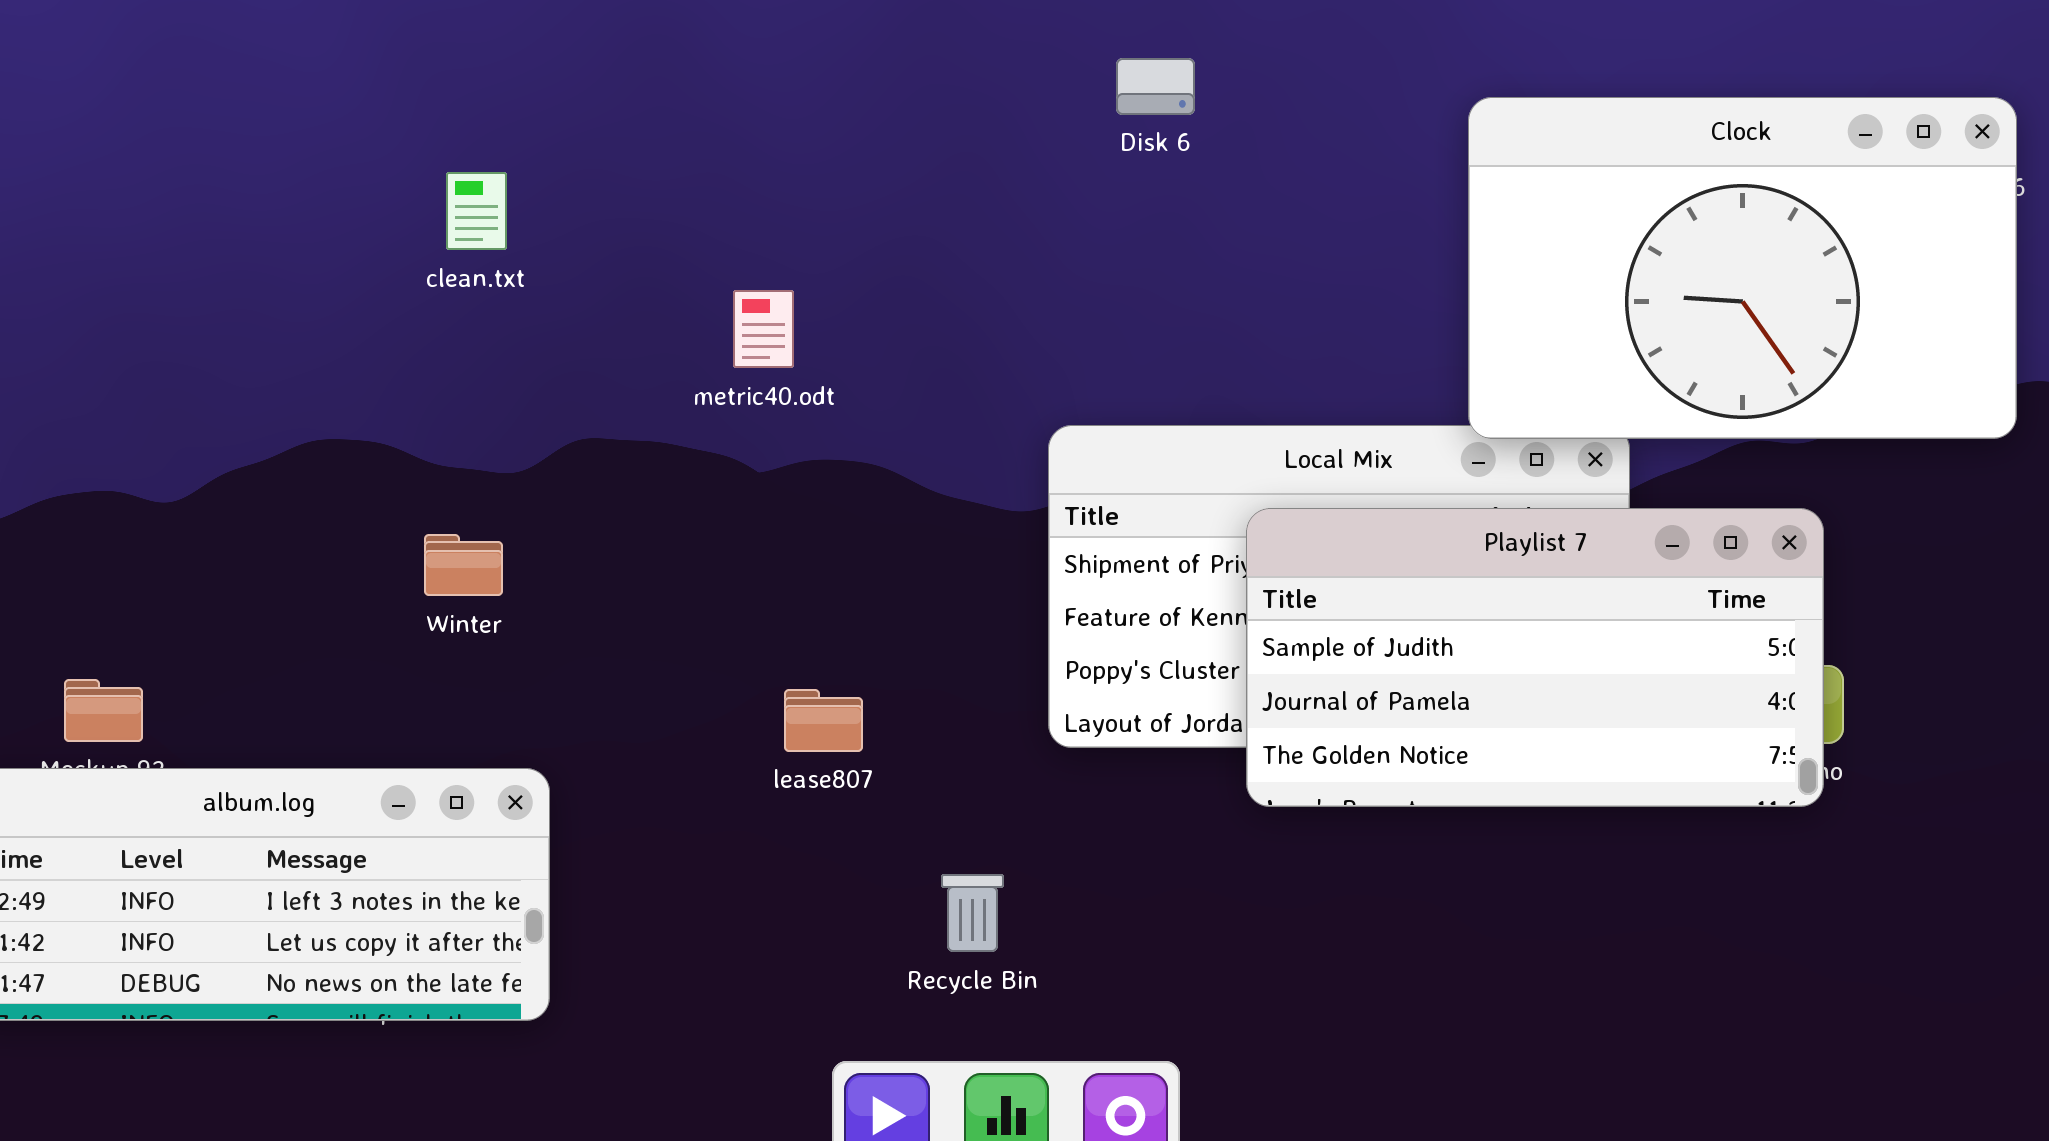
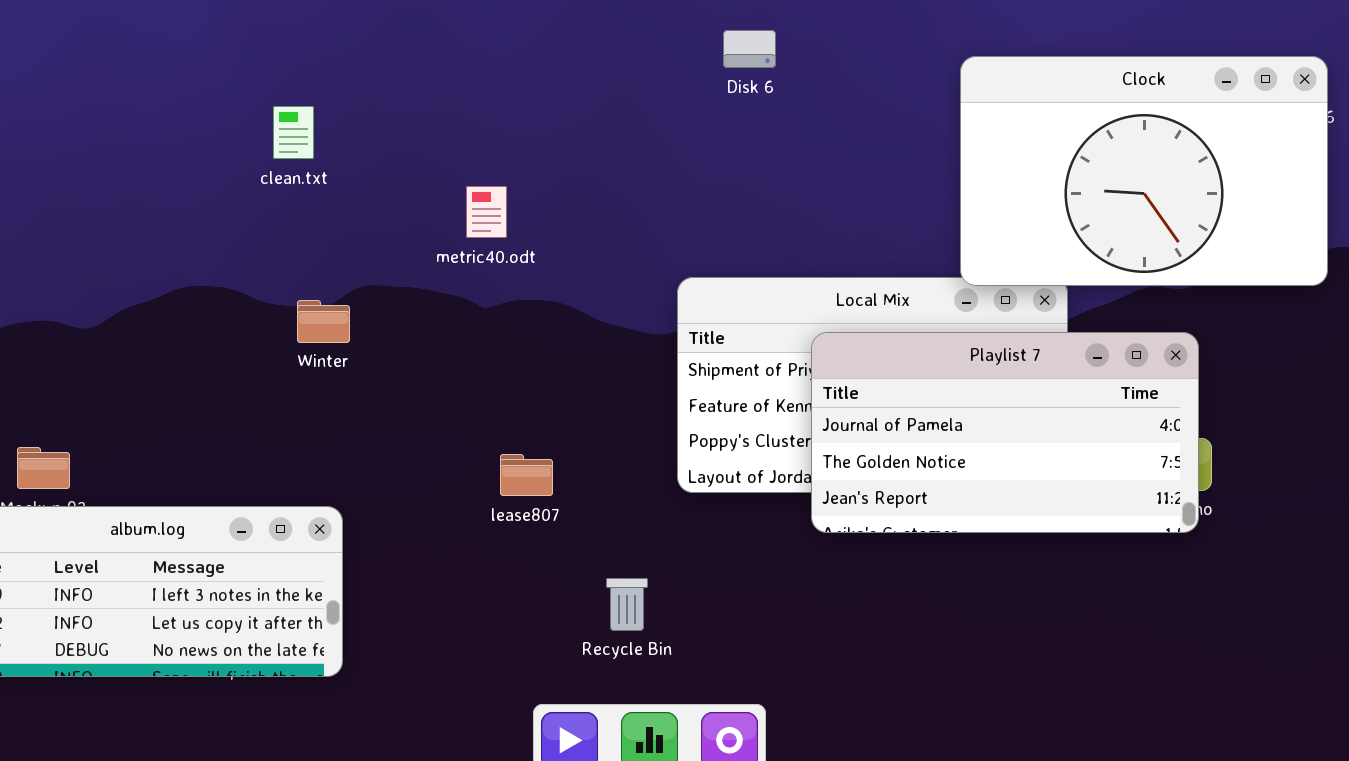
Playlist 7: [1246,508,1824,807] -> [811,332,1199,533], scrolled down 1 row
Winter: [424,534,503,596] -> [297,300,350,343], moved

